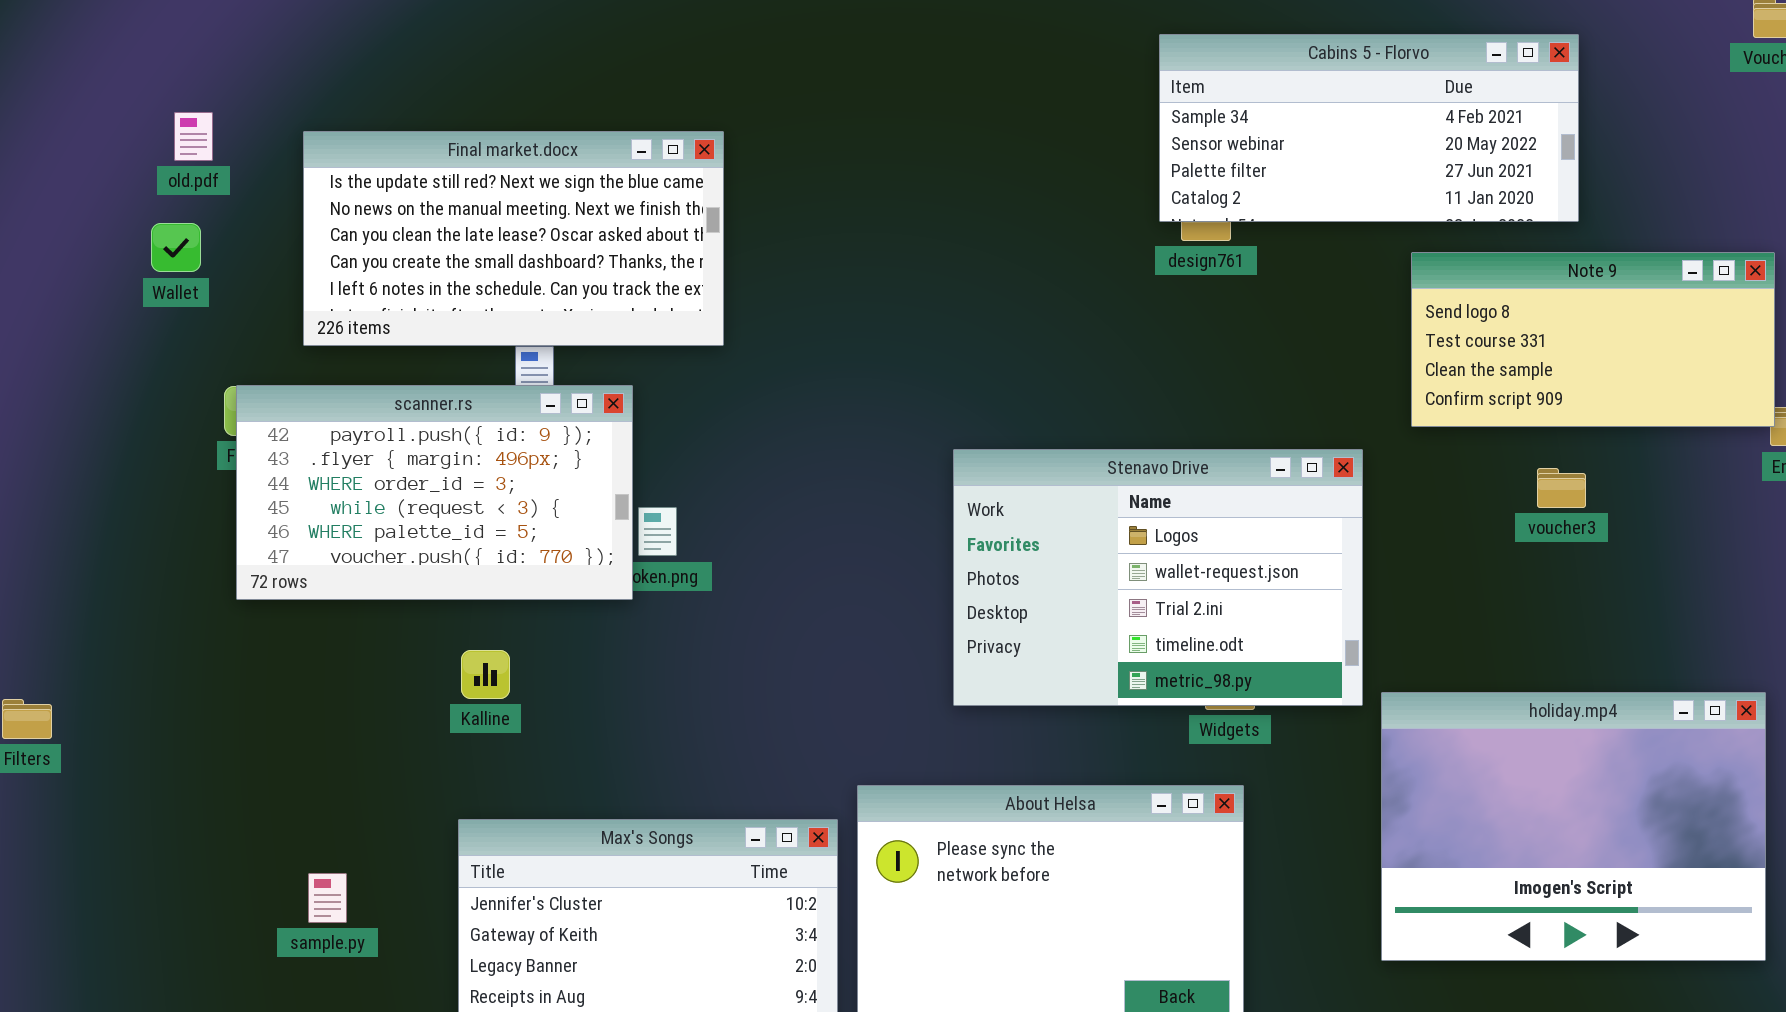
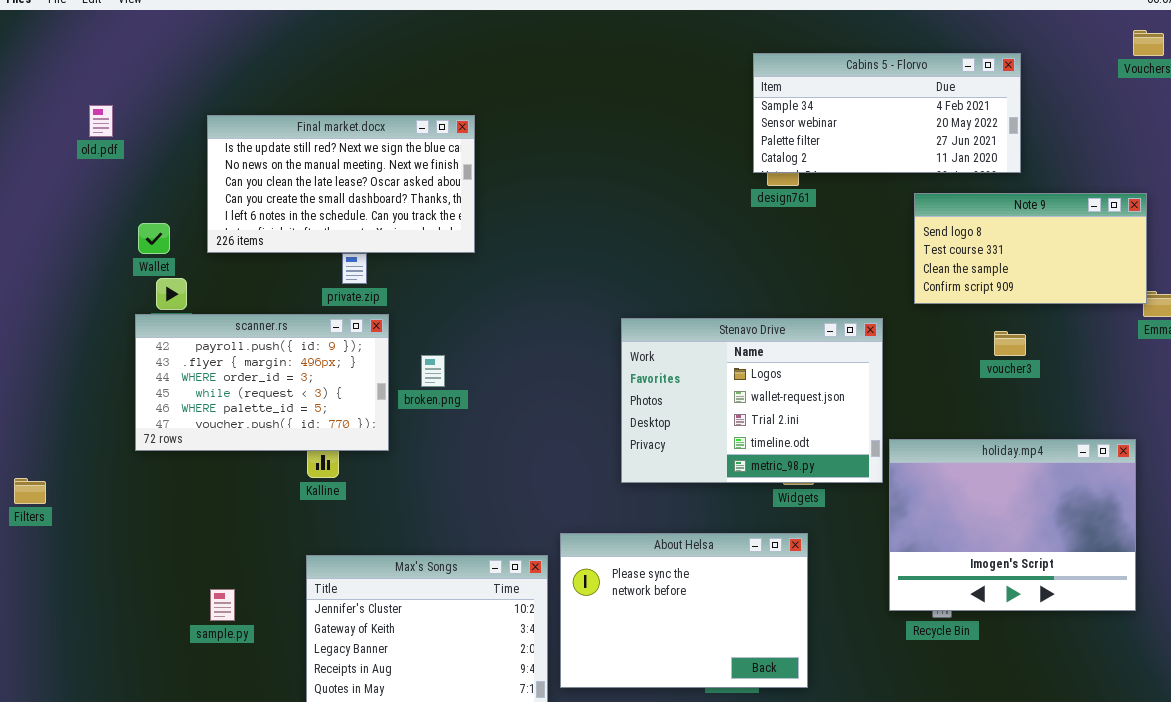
old.pdf: [174,112,213,161] -> [89,105,113,137], moved
Wallet: [151,223,201,272] -> [138,223,170,254], moved
scanner.rs: [236,385,633,600] -> [135,314,389,451], moved
holiday.mp4: [1381,692,1766,961] -> [889,439,1136,611], moved

